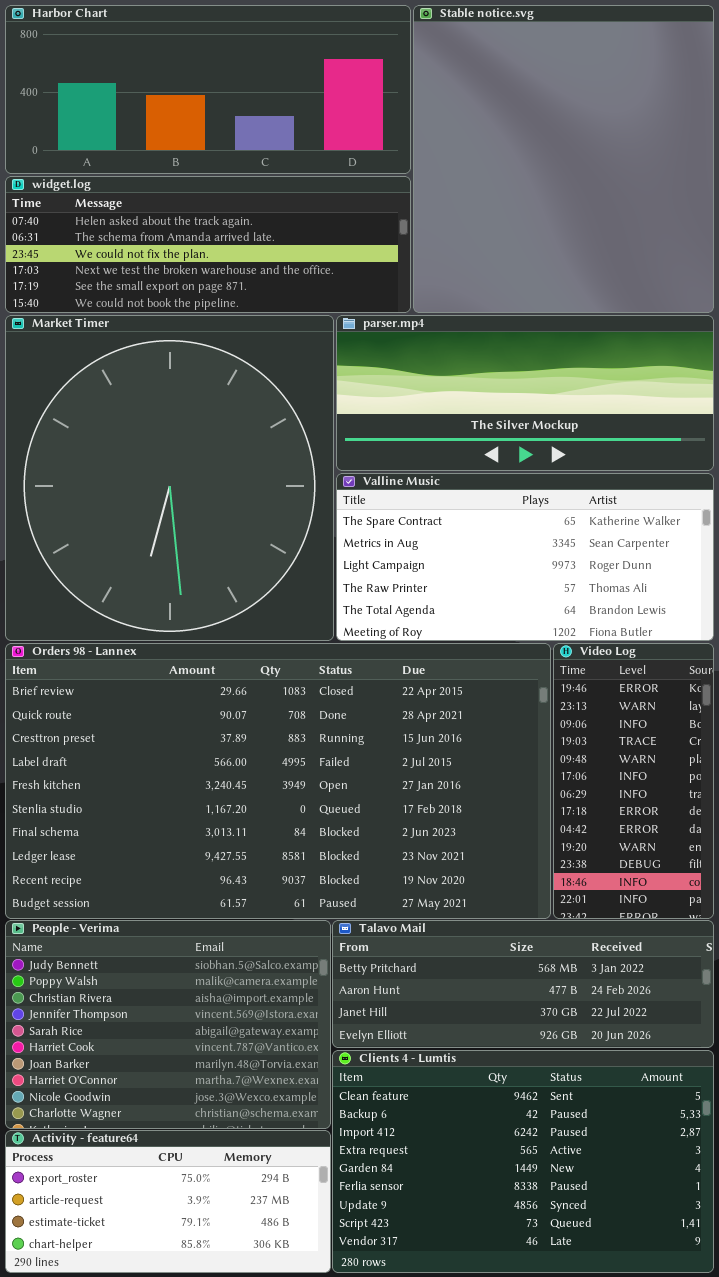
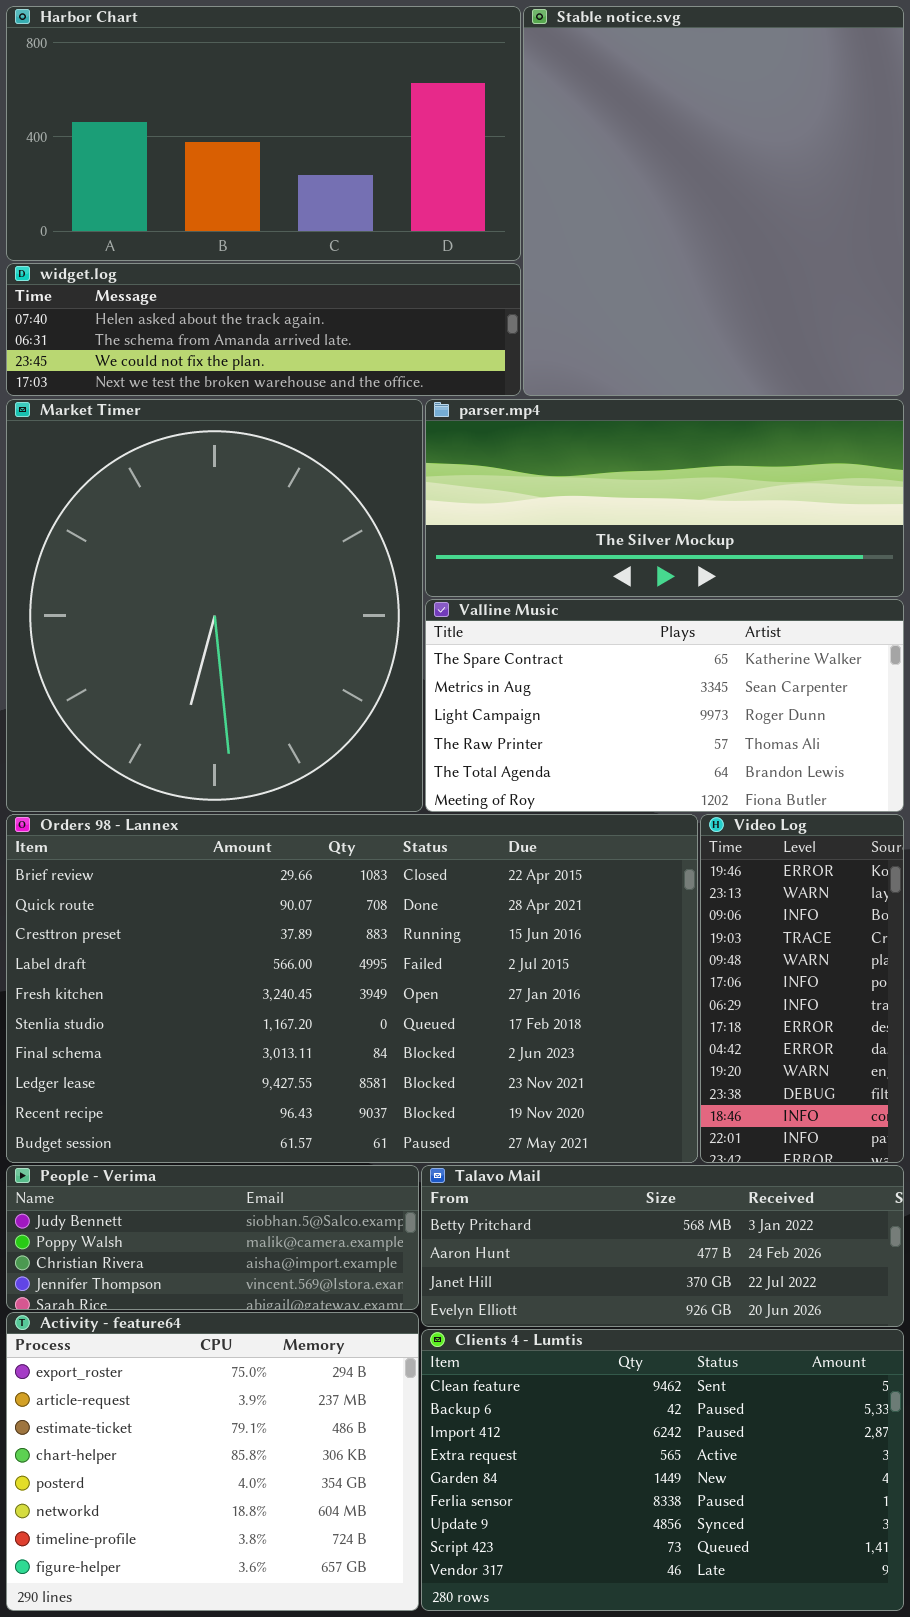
Harbor Chart: [5,5,411,174] -> [6,6,521,261], resized
widget.log: [5,176,411,313] -> [6,263,521,396], resized
People - Verima: [5,920,331,1129] -> [6,1165,419,1310], resized
Activity - feature64: [5,1130,331,1273] -> [6,1312,419,1611], resized

